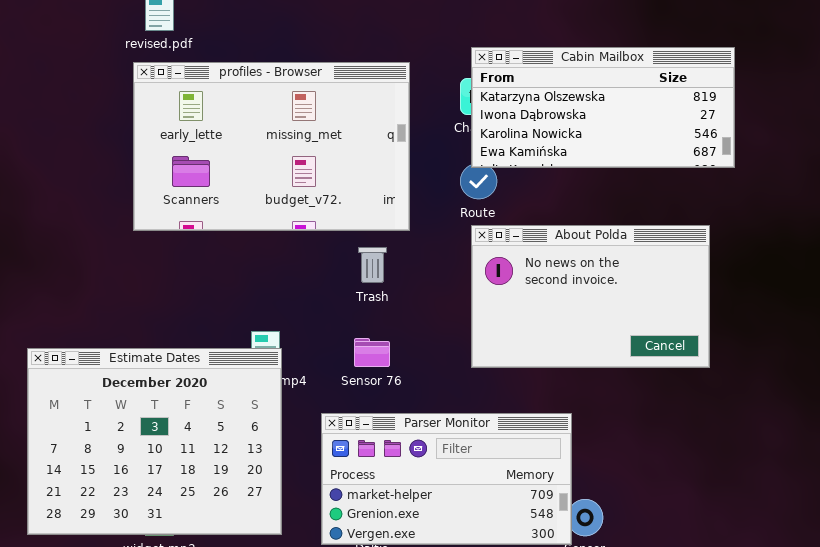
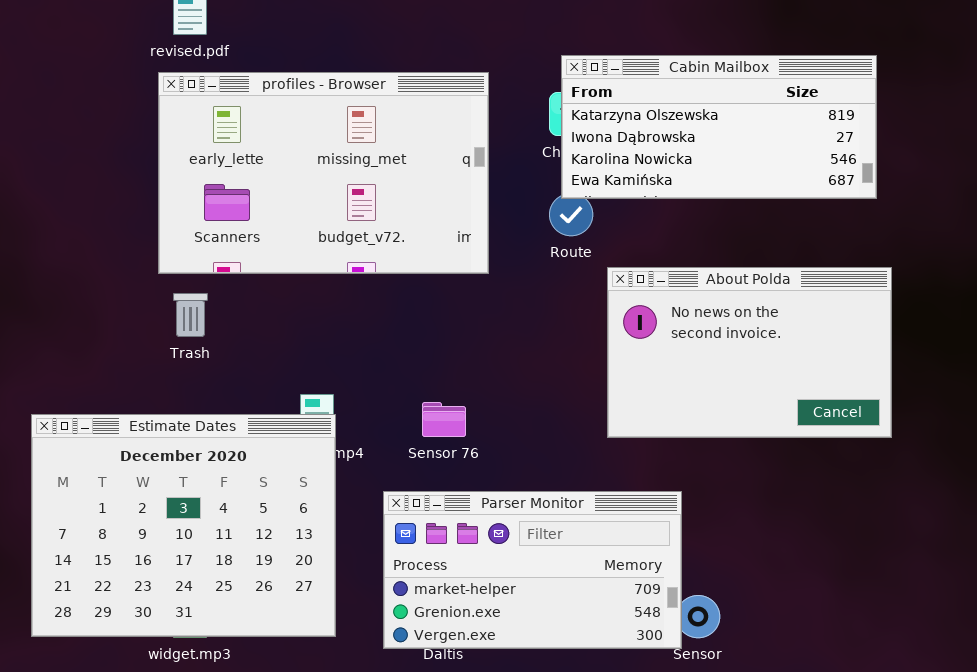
About Polda: [471,225,710,368] -> [607,267,892,438], moved
Trash: [358,247,387,283] -> [173,293,208,337], moved

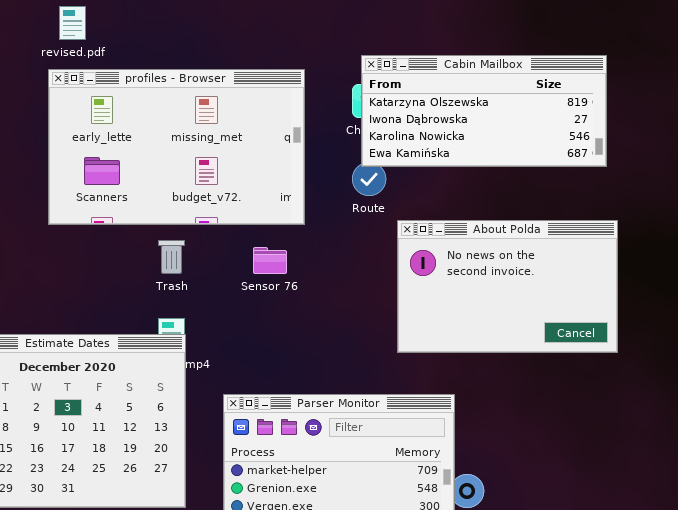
Trash: [173,293,208,337] -> [158,240,185,274], moved
Sensor 76: [422,402,466,437] -> [253,247,287,274], moved

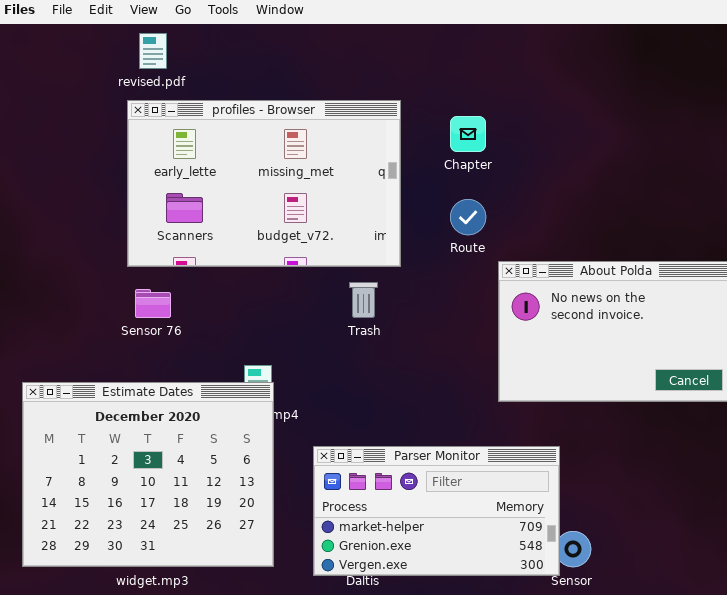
Cabin Mailbox: [361,55,607,167] -> none, closed
Trash: [158,240,185,274] -> [349,282,378,318], moved
Sensor 76: [253,247,287,274] -> [135,289,171,318], moved

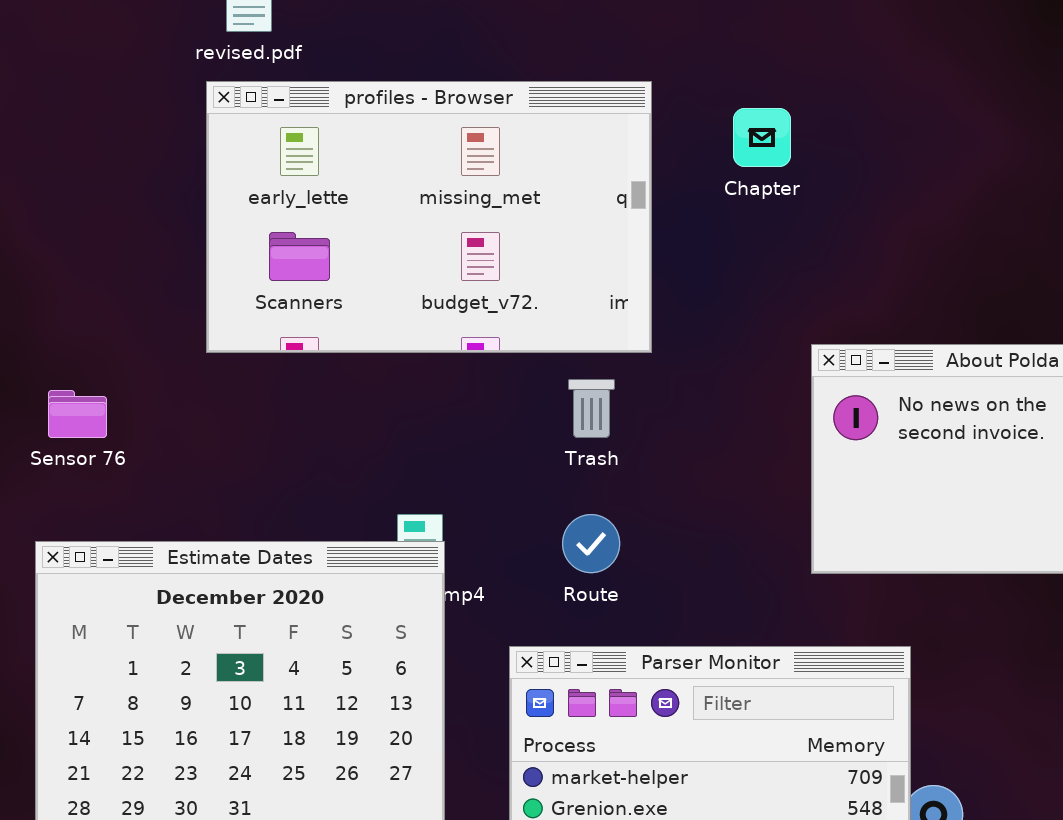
Route: [450,199,486,235] -> [562,514,620,573], moved
Sensor 76: [135,289,171,318] -> [48,390,107,438], moved

